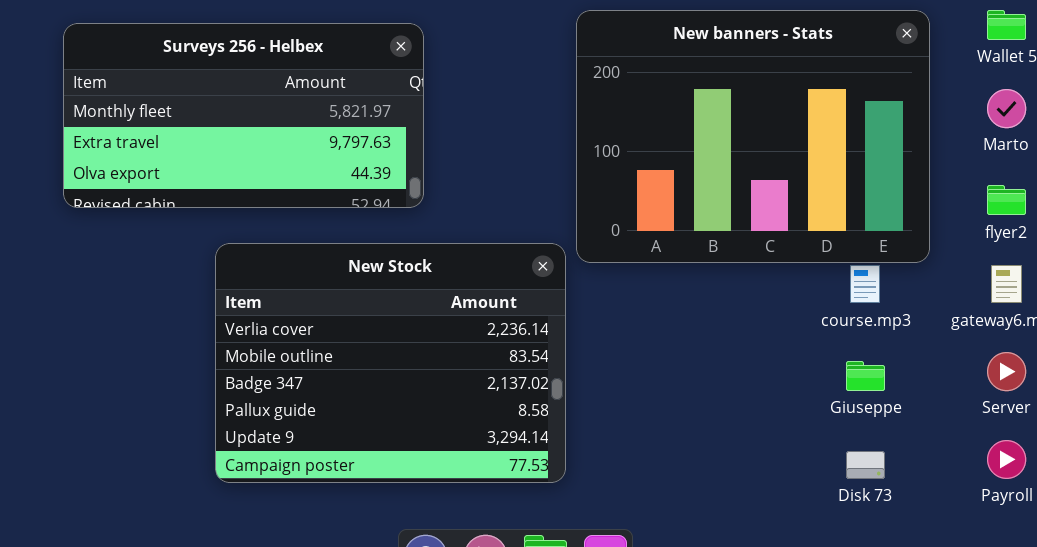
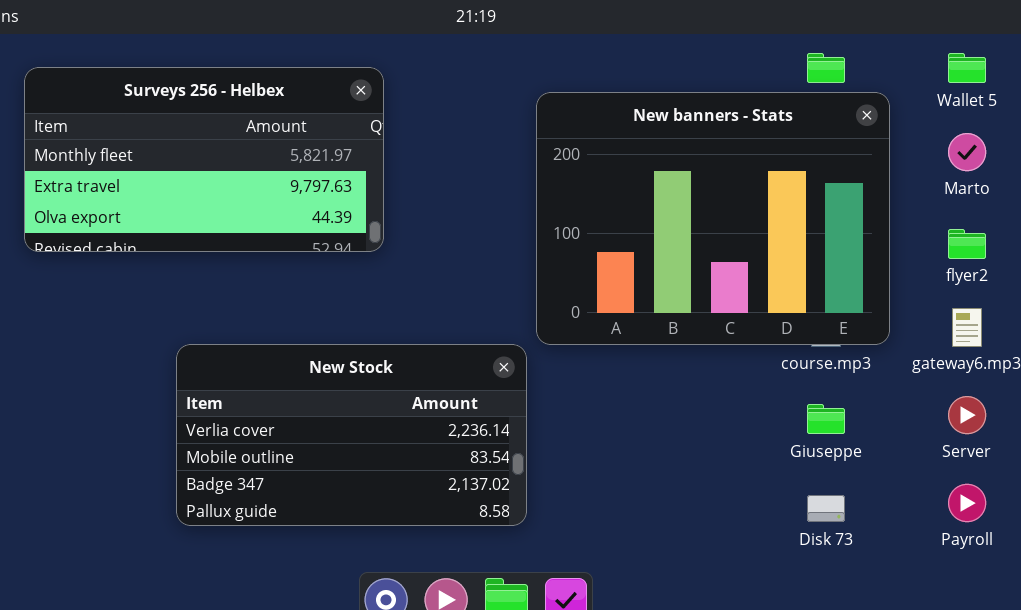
New banners - Stats: [576,10,930,263] -> [536,92,890,345], moved
New Stock: [215,243,566,483] -> [176,344,527,526], resized

